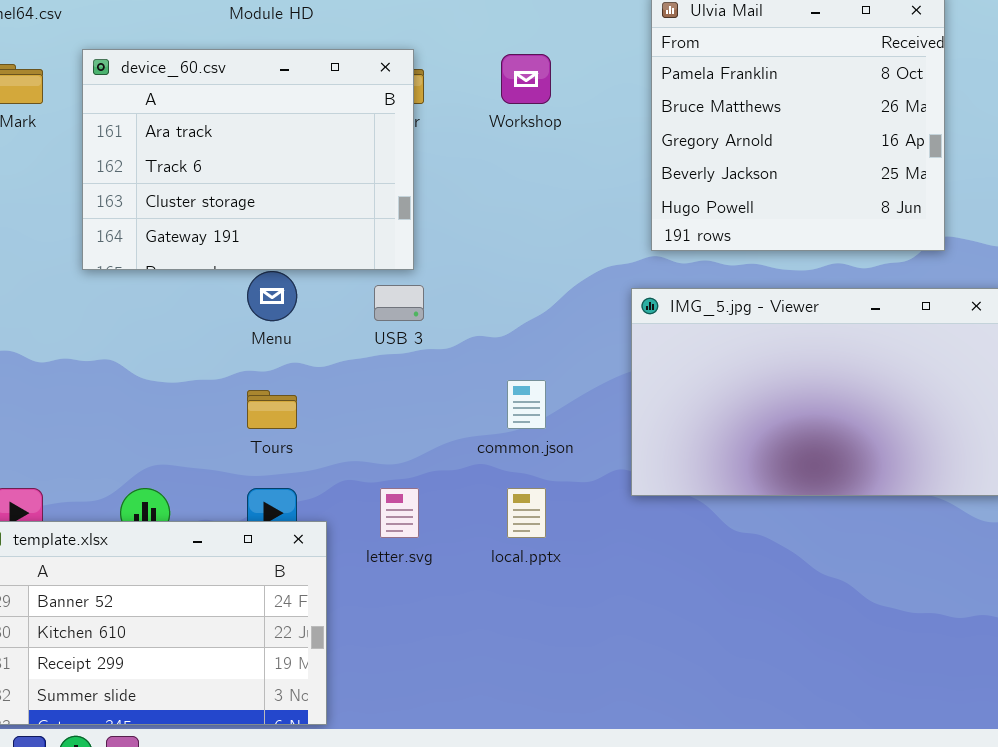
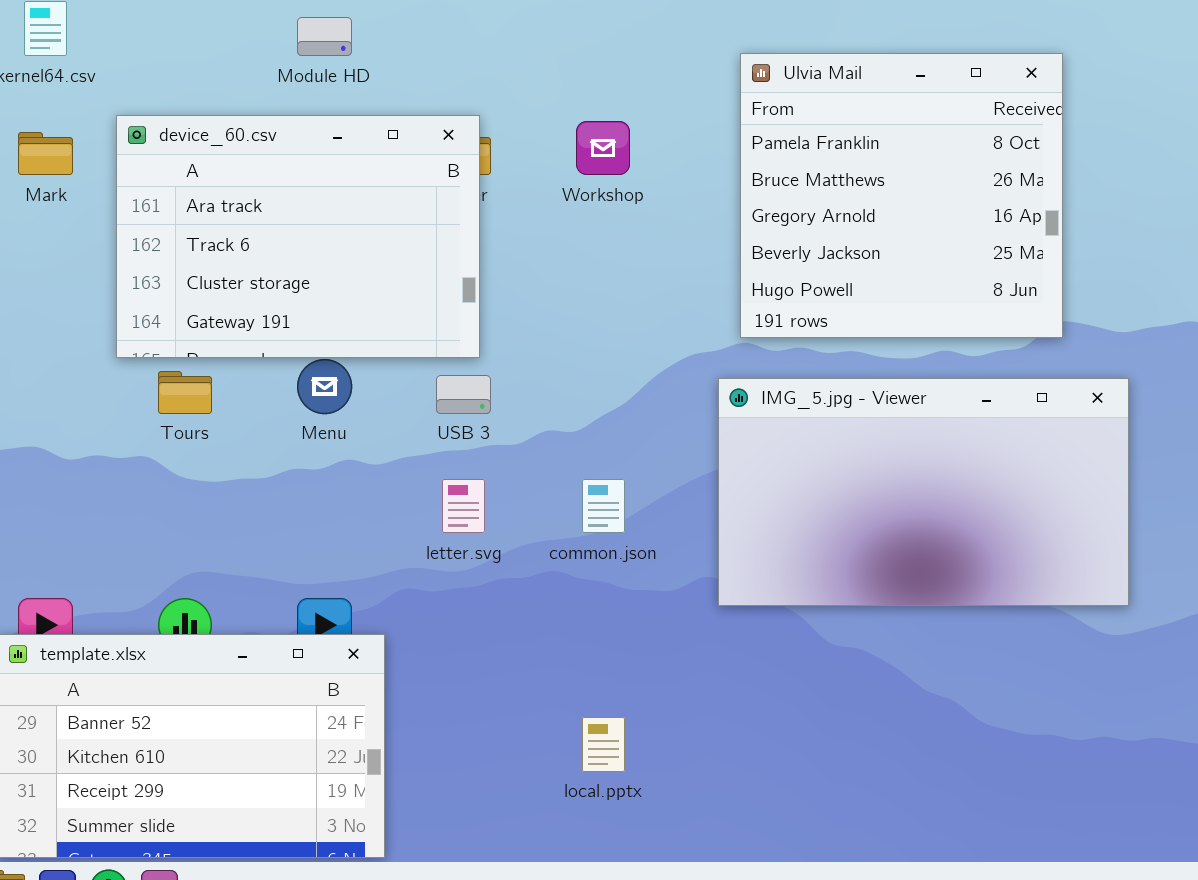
Tours: [247,390,297,429] -> [158,371,212,414], moved
letter.svg: [380,488,419,538] -> [442,479,485,533], moved
local.pptx: [507,488,546,538] -> [582,717,625,772], moved

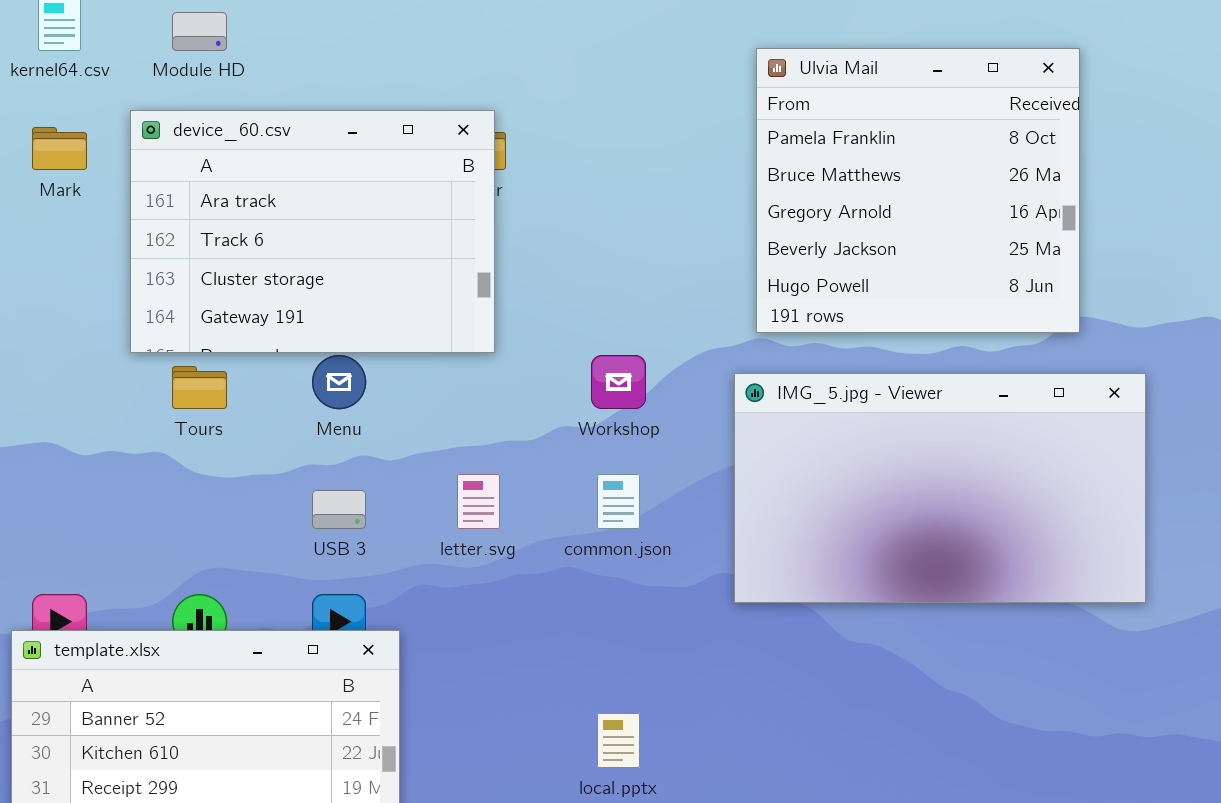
Module HD: [297,17,352,56] -> [172,12,227,51], moved
Workshop: [576,121,630,175] -> [591,355,646,409], moved
USB 3: [436,375,491,414] -> [312,490,366,529], moved

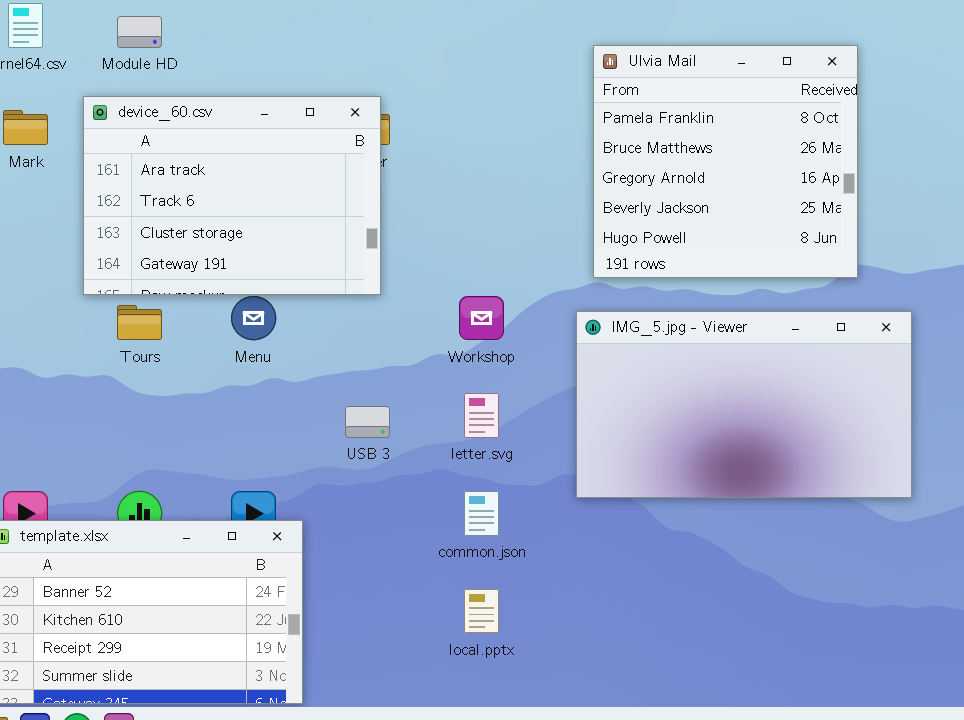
letter.svg: [457,474,500,529] -> [464,393,499,438], moved
common.json: [597,474,640,529] -> [464,491,499,536], moved
USB 3: [312,490,366,529] -> [345,406,390,438], moved

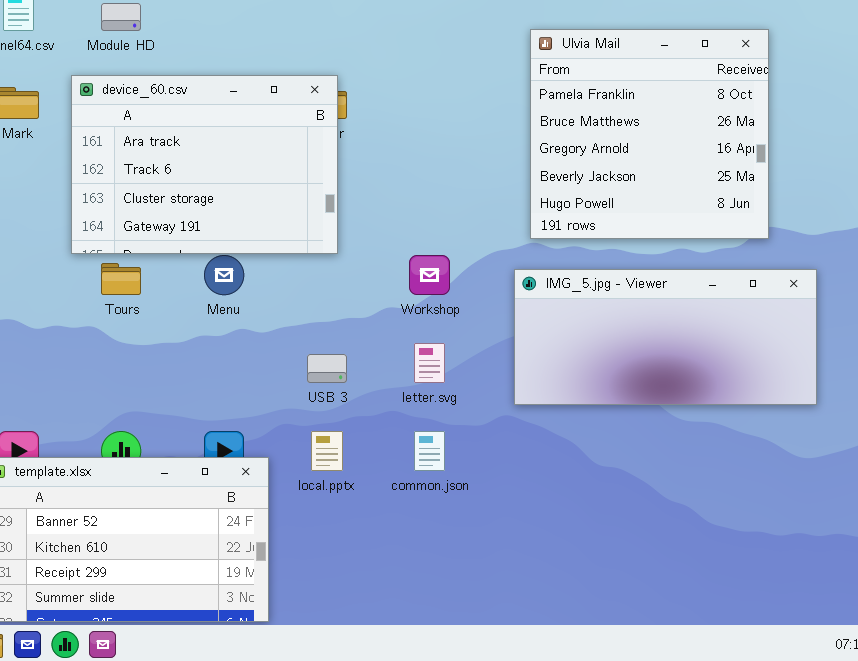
IMG_5.jpg - Viewer: [576,311,912,498] -> [514,269,817,405], resized
local.pptx: [464,589,499,633] -> [311,431,343,471], moved

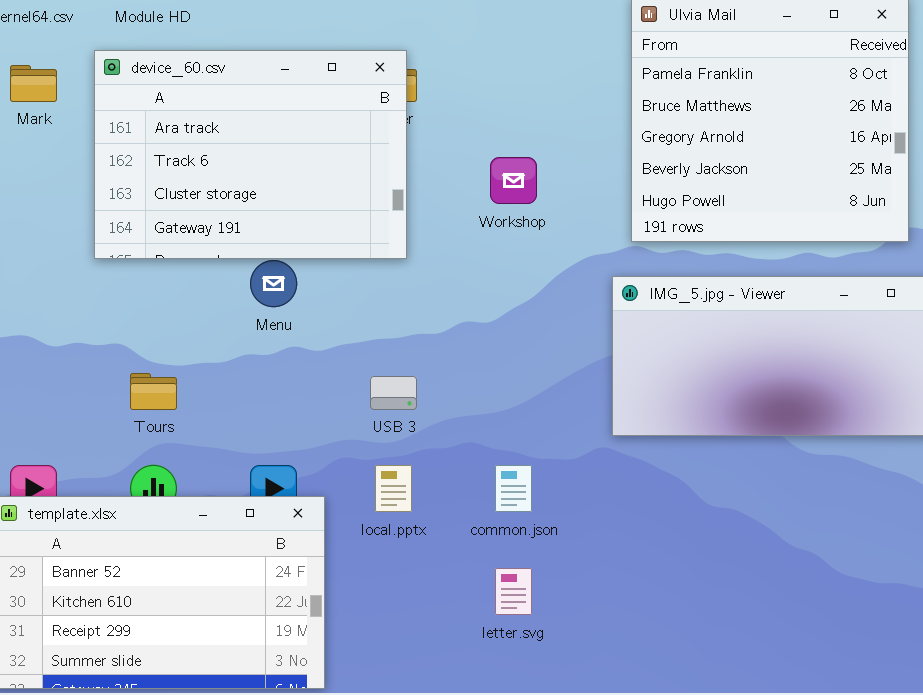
Workshop: [409,255,450,295] -> [490,157,537,204], moved
Tours: [101,263,141,295] -> [130,373,177,410], moved
letter.svg: [414,343,445,383] -> [495,568,532,615], moved

